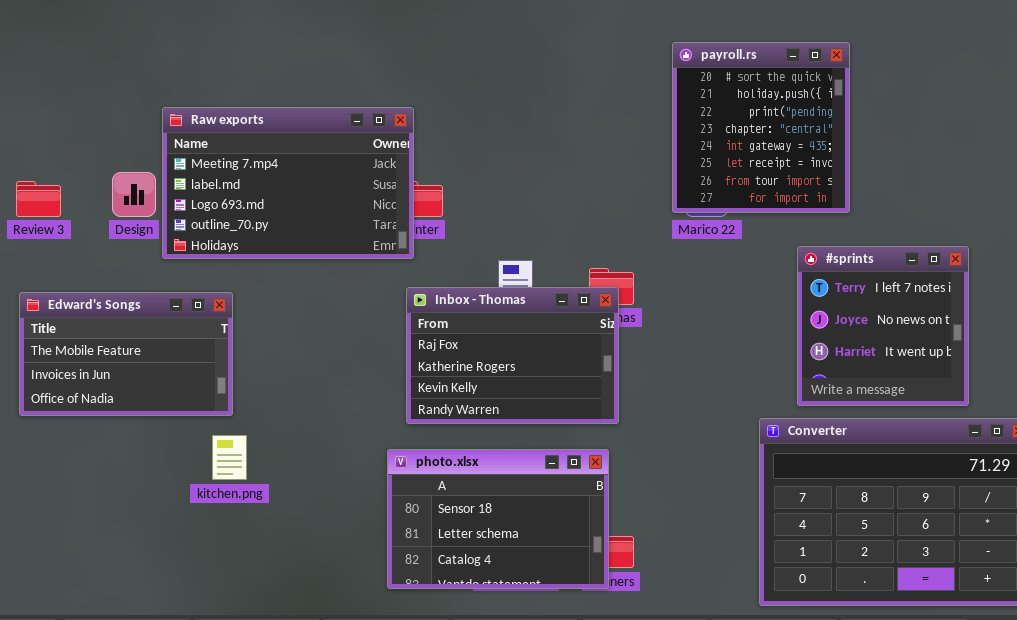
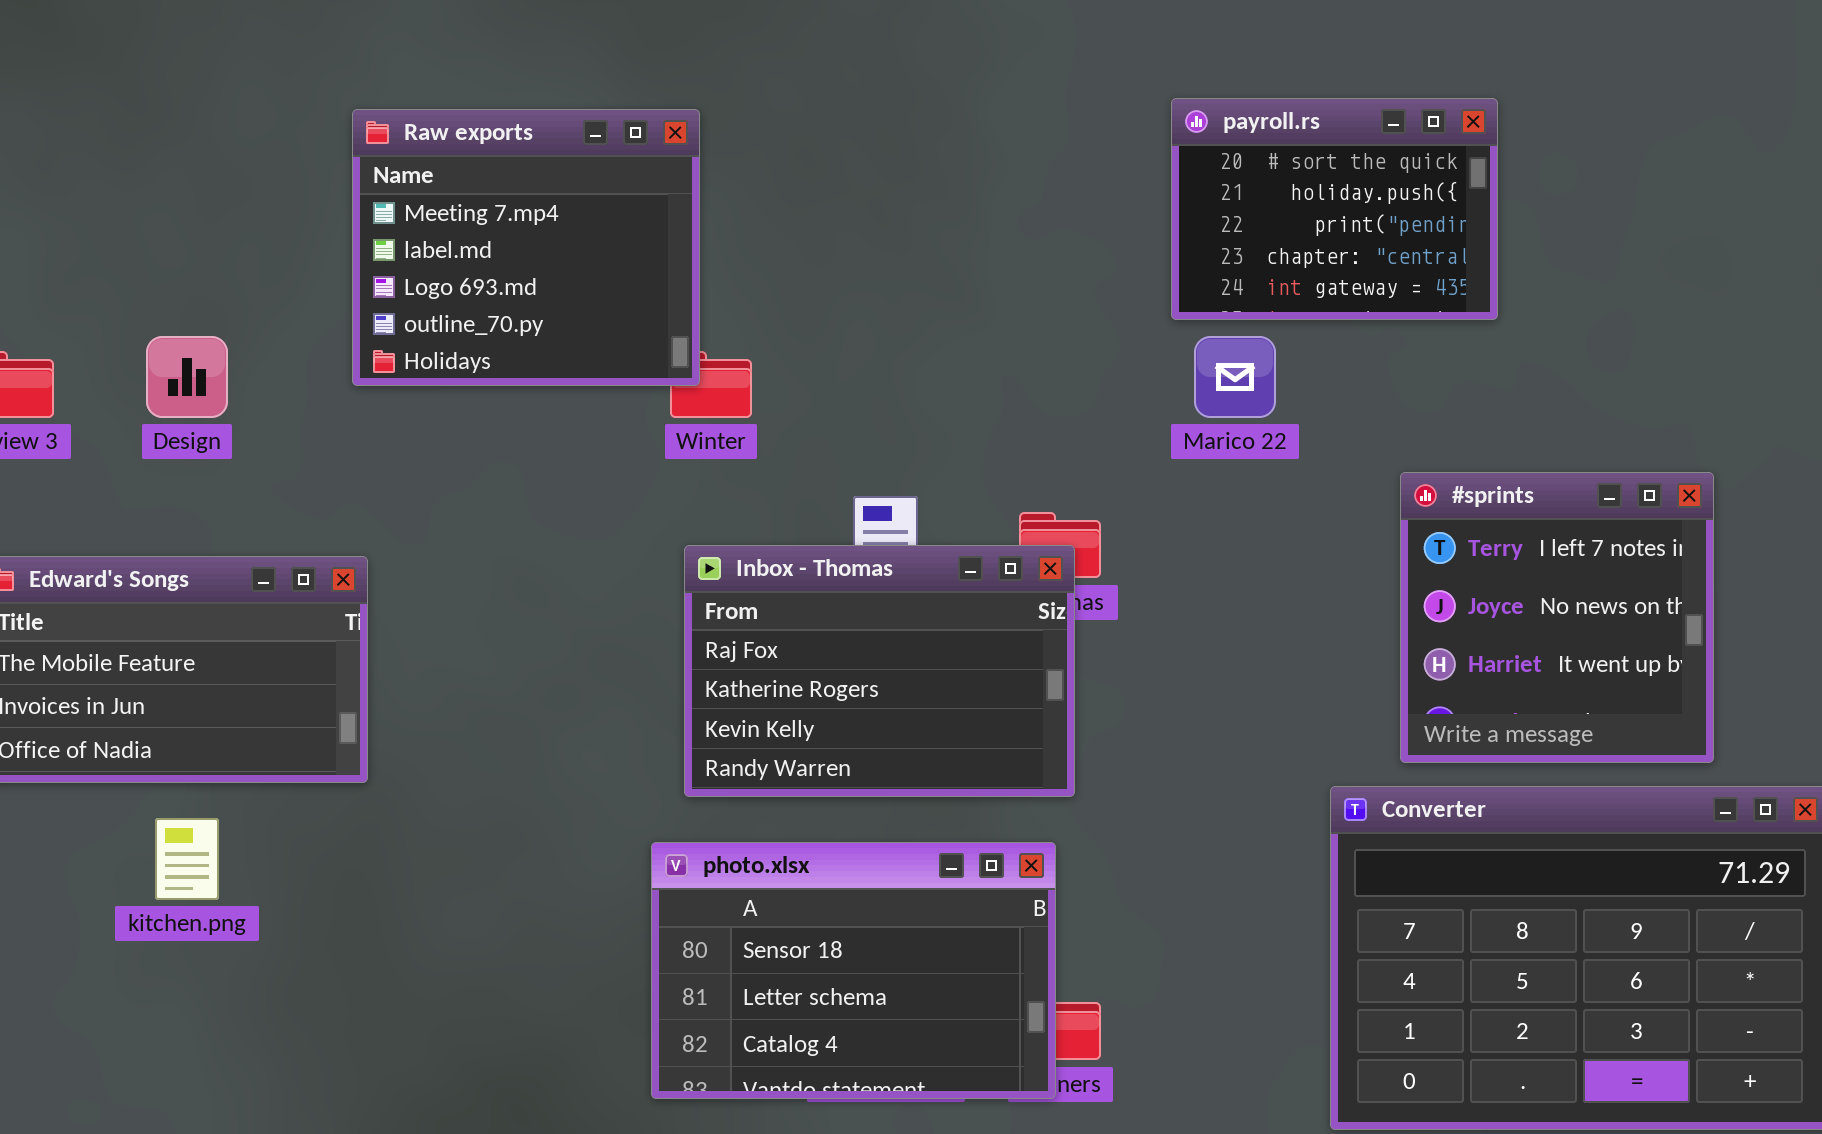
payroll.rs: [672,42,850,213] -> [1171,98,1498,320], resized
Raw exports: [162,107,414,259] -> [352,109,700,386], moved, resized
kitchen.png: [212,435,247,480] -> [155,818,219,900], moved

